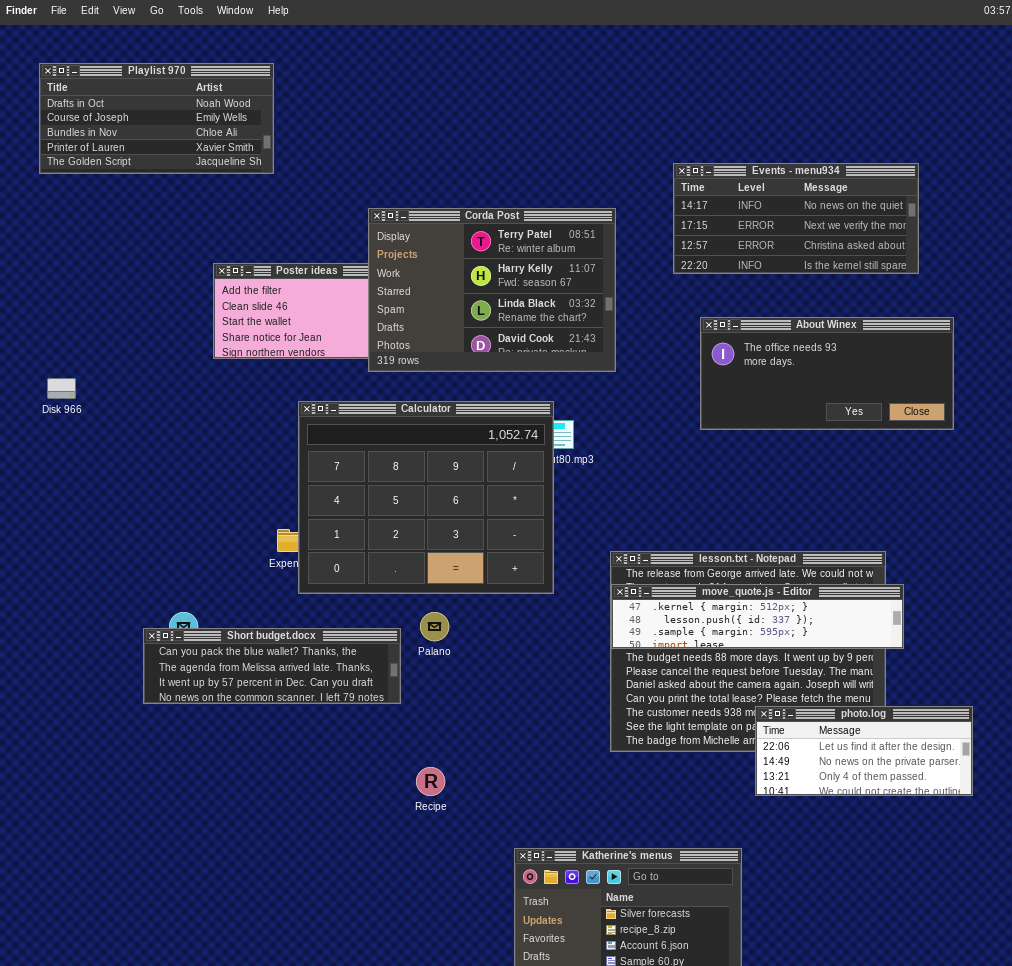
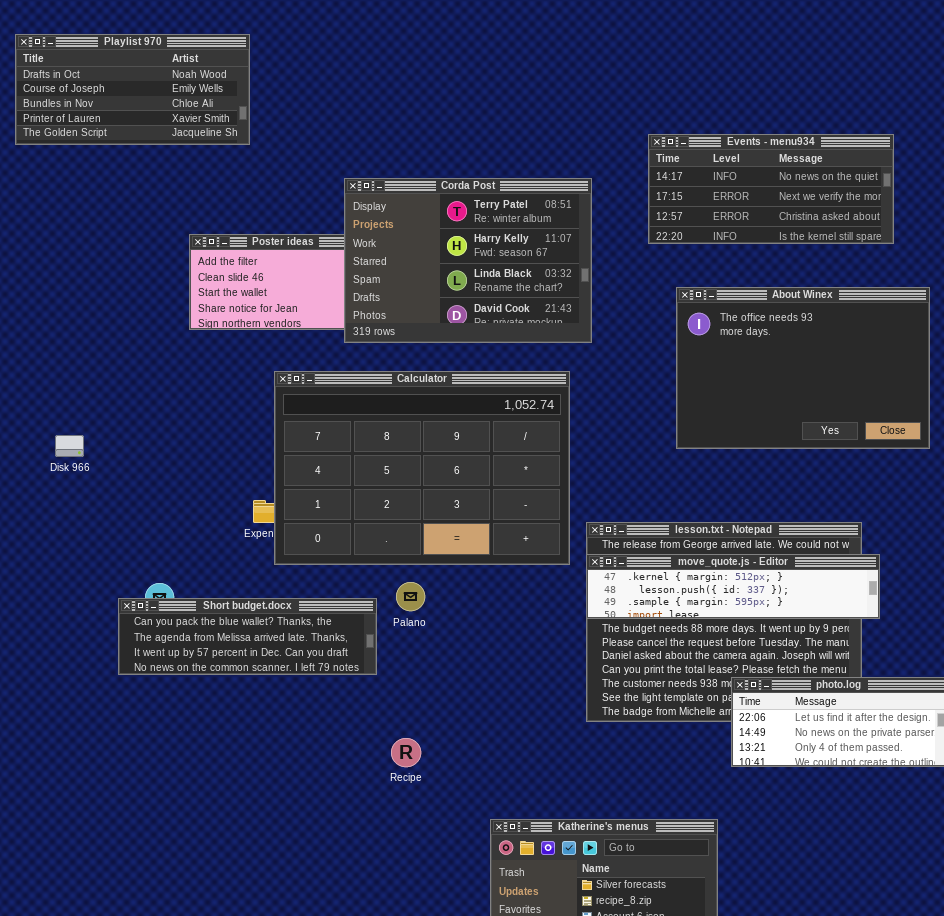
About Winex: [700,317,954,430] -> [676,287,930,449], resized
Disk 966: [47,378,76,399] -> [55,435,84,457], moved
Calculator: [298,401,554,594] -> [274,371,570,565], resized

